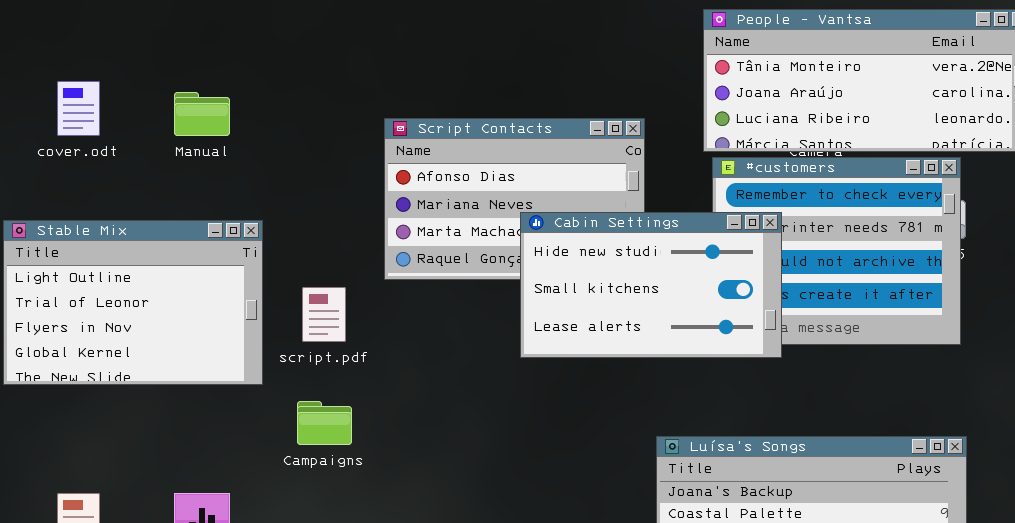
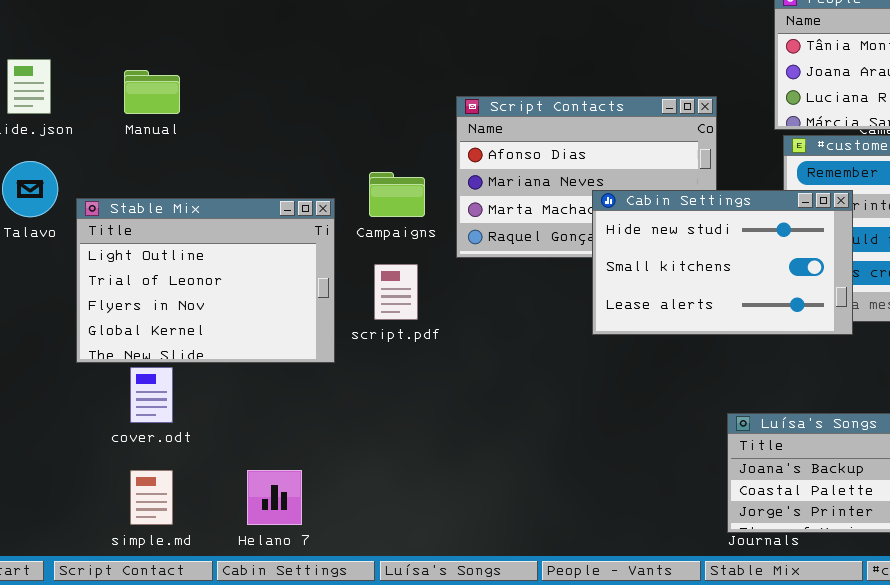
cover.odt: [57,81,100,136] -> [130,367,173,423], moved
Manual: [174,92,230,136] -> [124,70,180,114], moved
Campaigns: [297,401,352,445] -> [369,172,425,217], moved

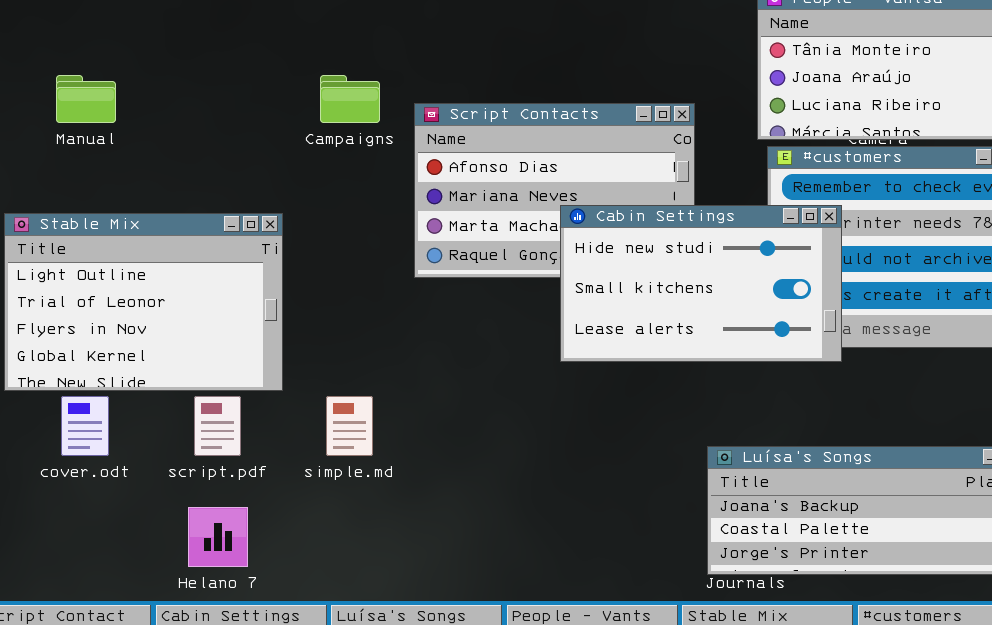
Campaigns: [369,172,425,217] -> [320,75,380,123], moved
script.pdf: [374,264,418,320] -> [194,396,241,456], moved
simple.md: [130,470,173,525] -> [326,396,373,456], moved

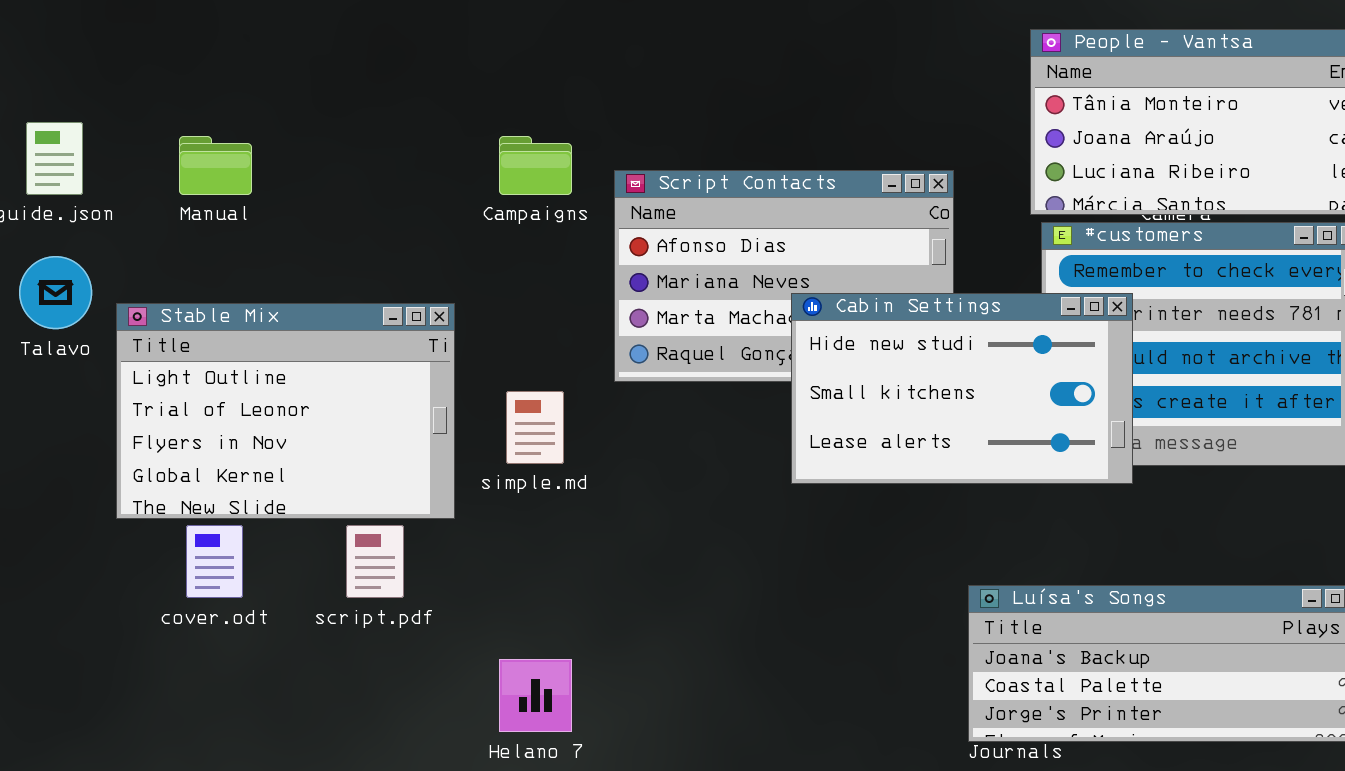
simple.md: [326,396,373,456] -> [506,391,564,464], moved
Helano 7: [188,507,248,567] -> [499,659,572,732], moved

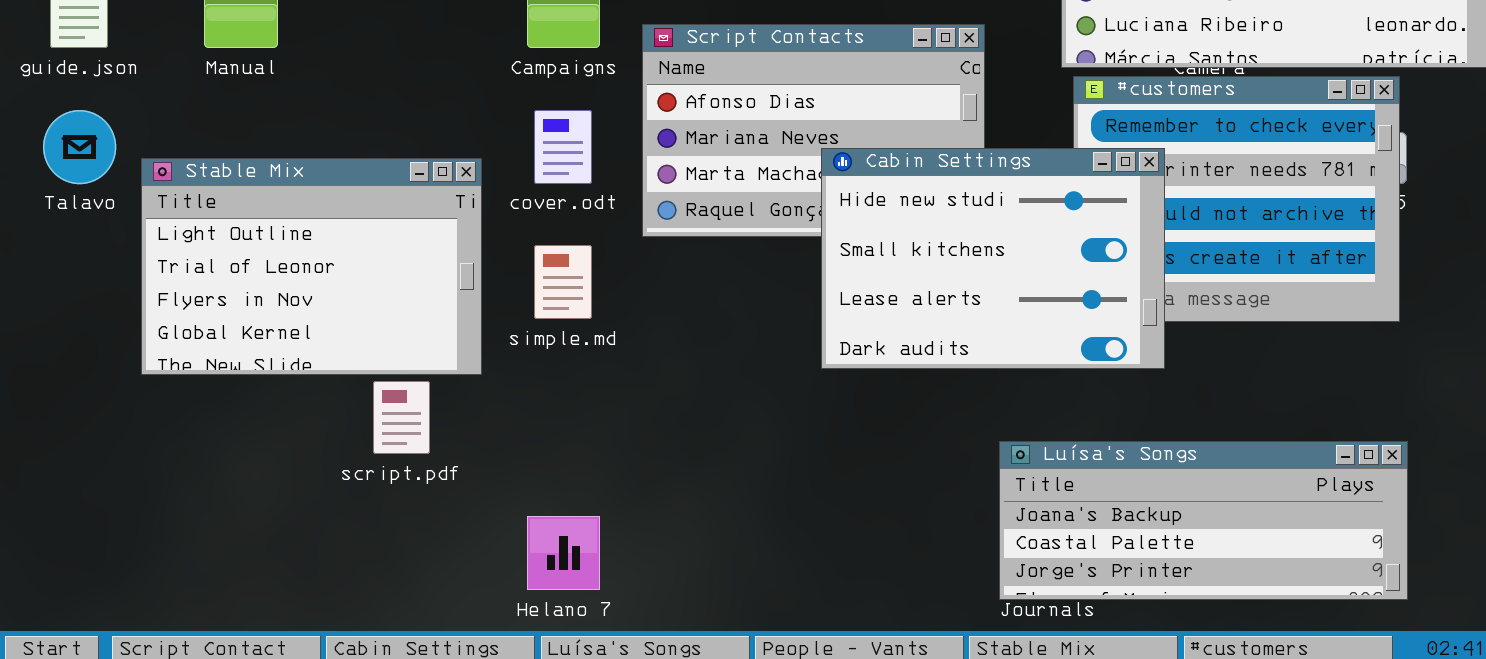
Cabin Settings: [791,293,1133,484] -> [821,148,1165,369], resized
cover.odt: [186,525,243,598] -> [534,110,592,184], moved

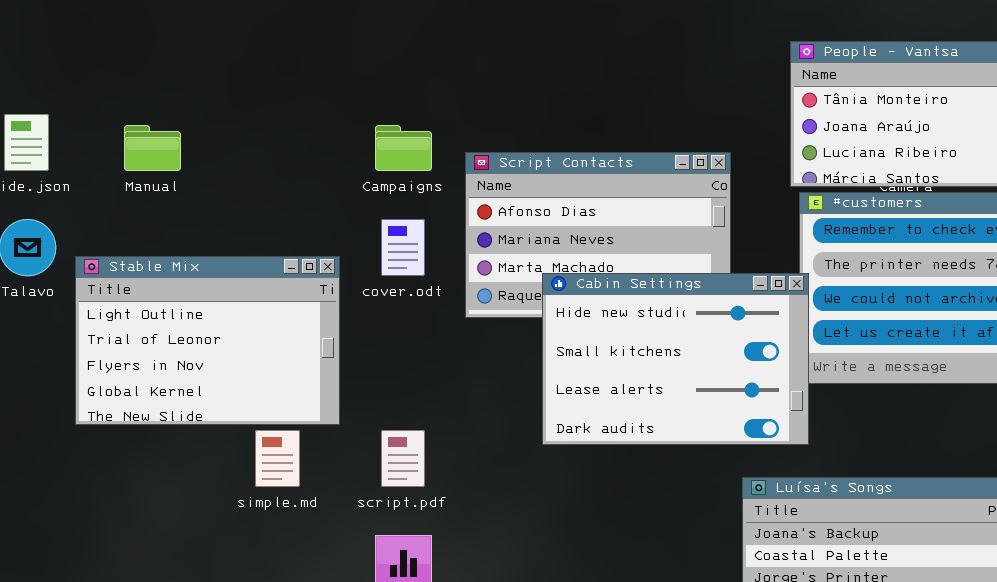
Cabin Settings: [821,148,1165,369] -> [542,273,809,445], moved
simple.md: [534,245,592,319] -> [255,430,300,487], moved
script.pdf: [373,381,430,454] -> [381,430,425,487], moved

